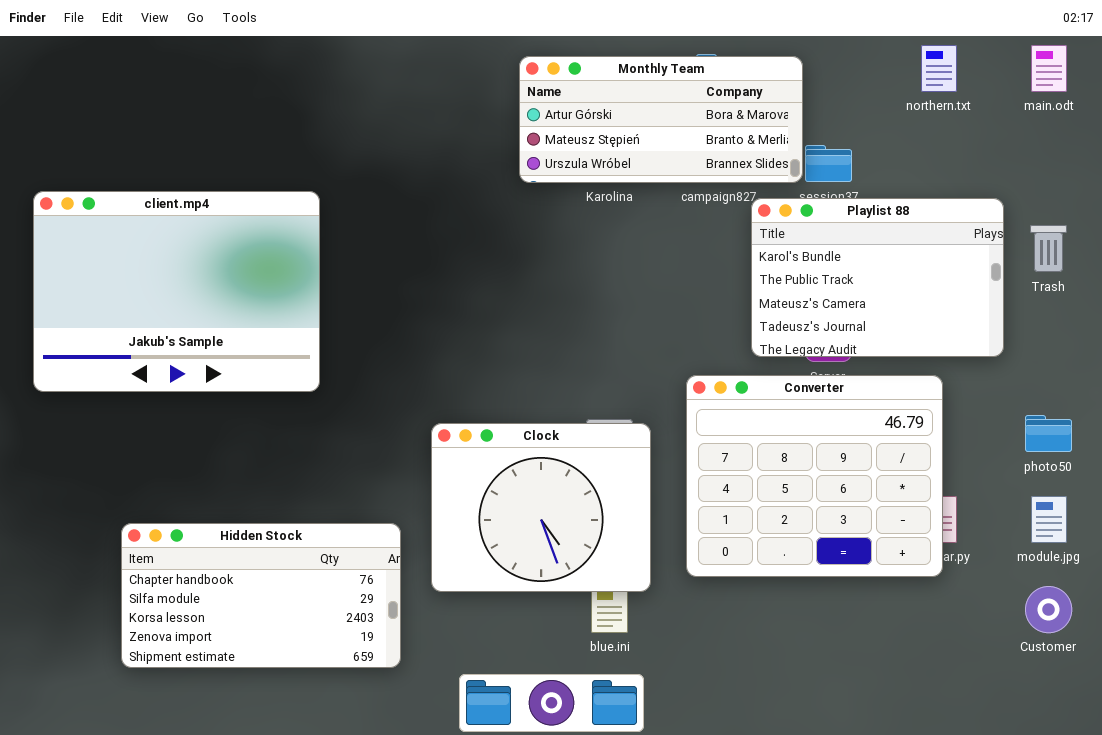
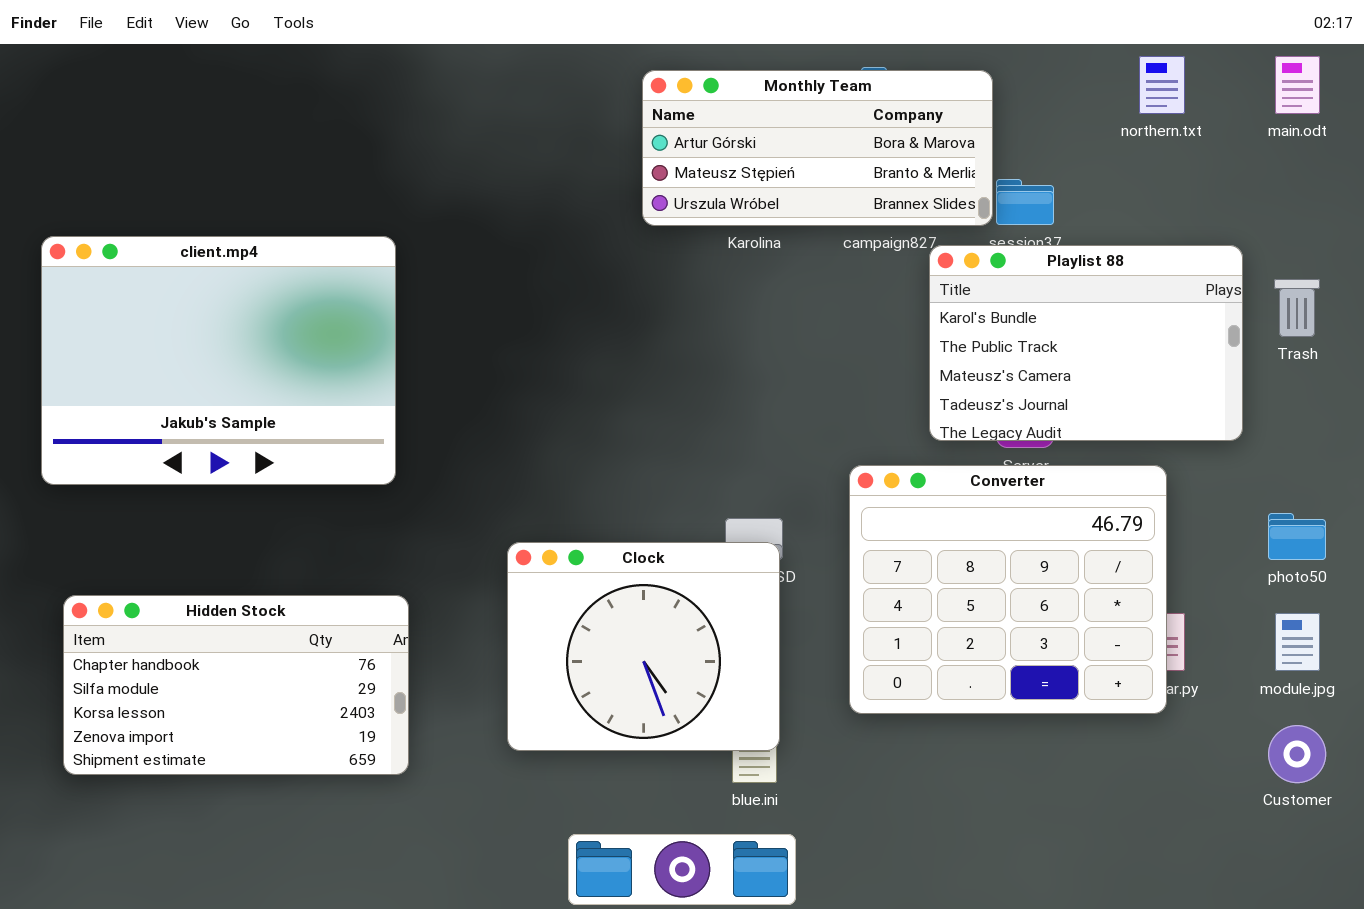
Clock: [431,423,651,592] -> [507,542,780,751], moved
Hidden Stock: [121,523,401,668] -> [63,595,409,775], moved

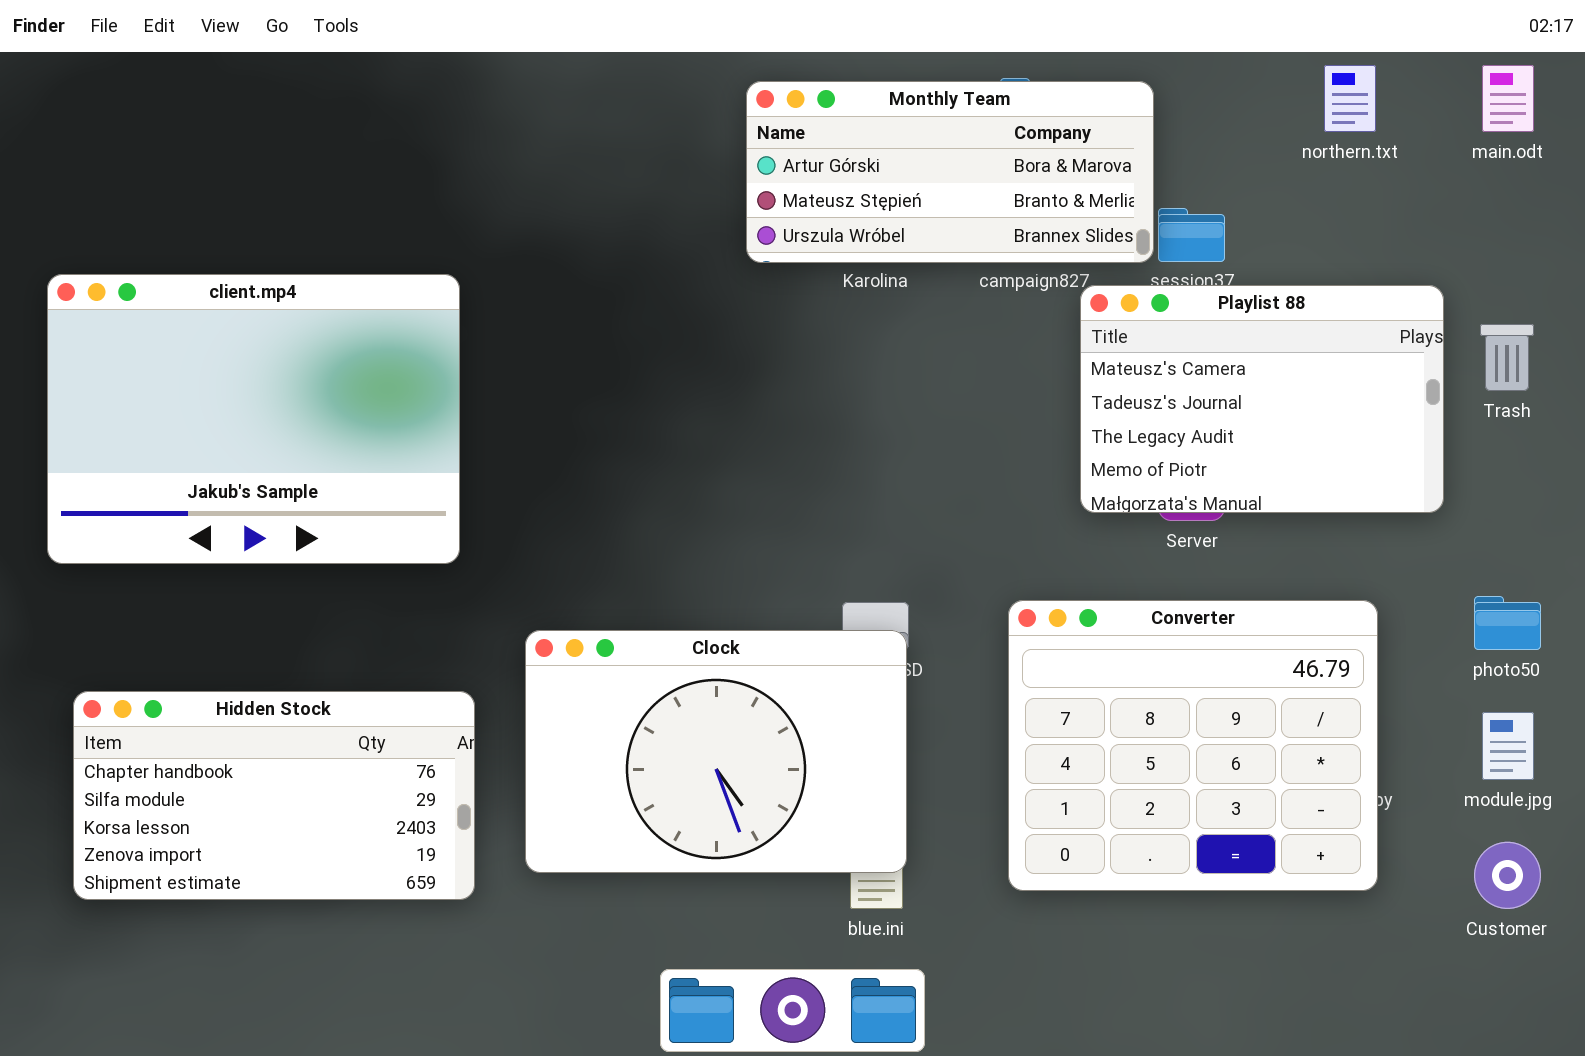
Playlist 88: [929,245,1243,441] -> [1080,285,1444,513], scrolled down 2 rows
Converter: [849,465,1167,714] -> [1008,600,1378,891], moved
Clock: [507,542,780,751] -> [525,630,907,873], resized

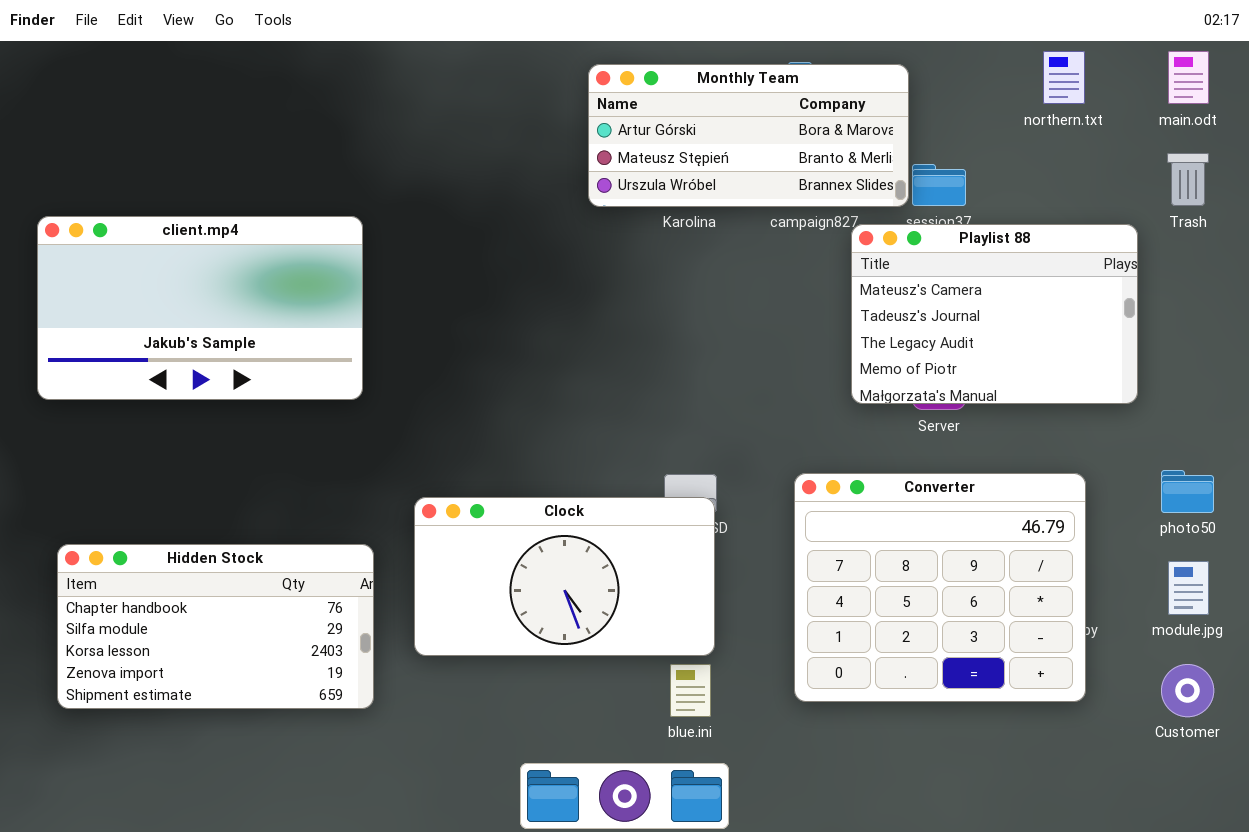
client.mp4: [47,274,460,564] -> [37,216,363,400], resized
Trash: [1480,324,1534,391] -> [1167,153,1209,206], moved
Clock: [525,630,907,873] -> [414,497,715,656], resized

